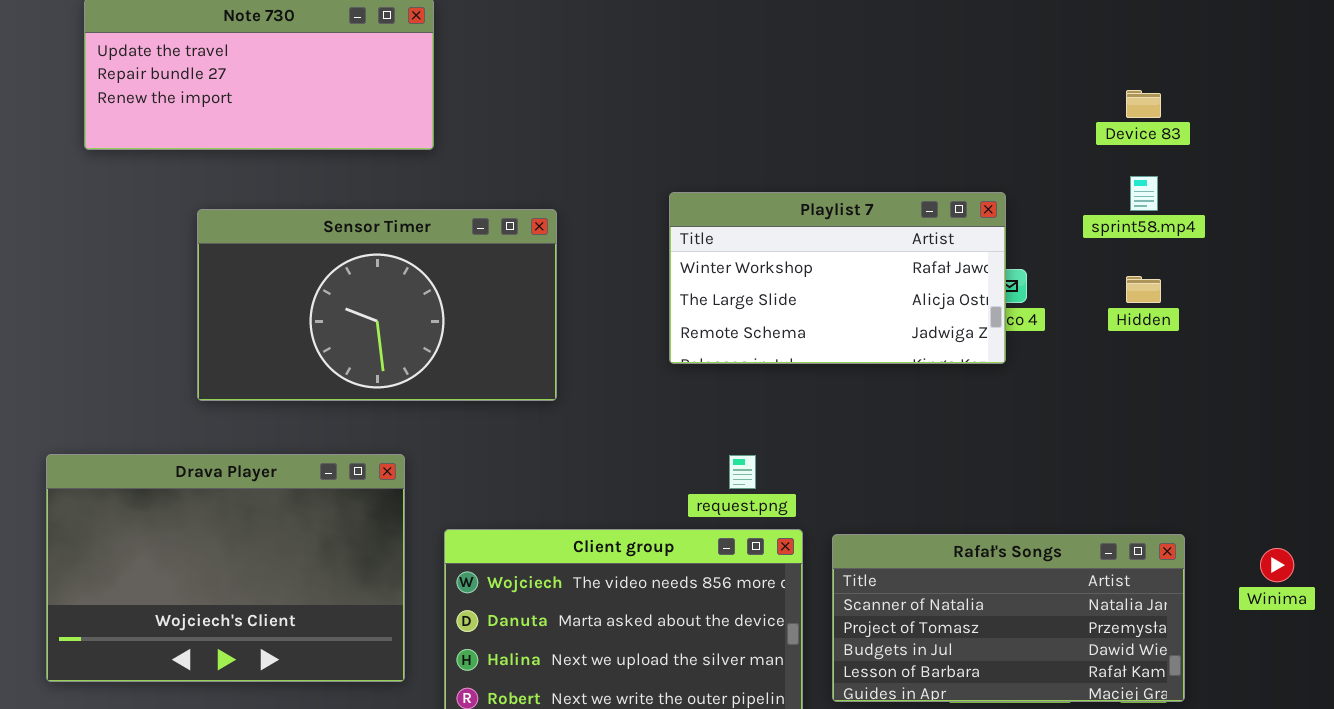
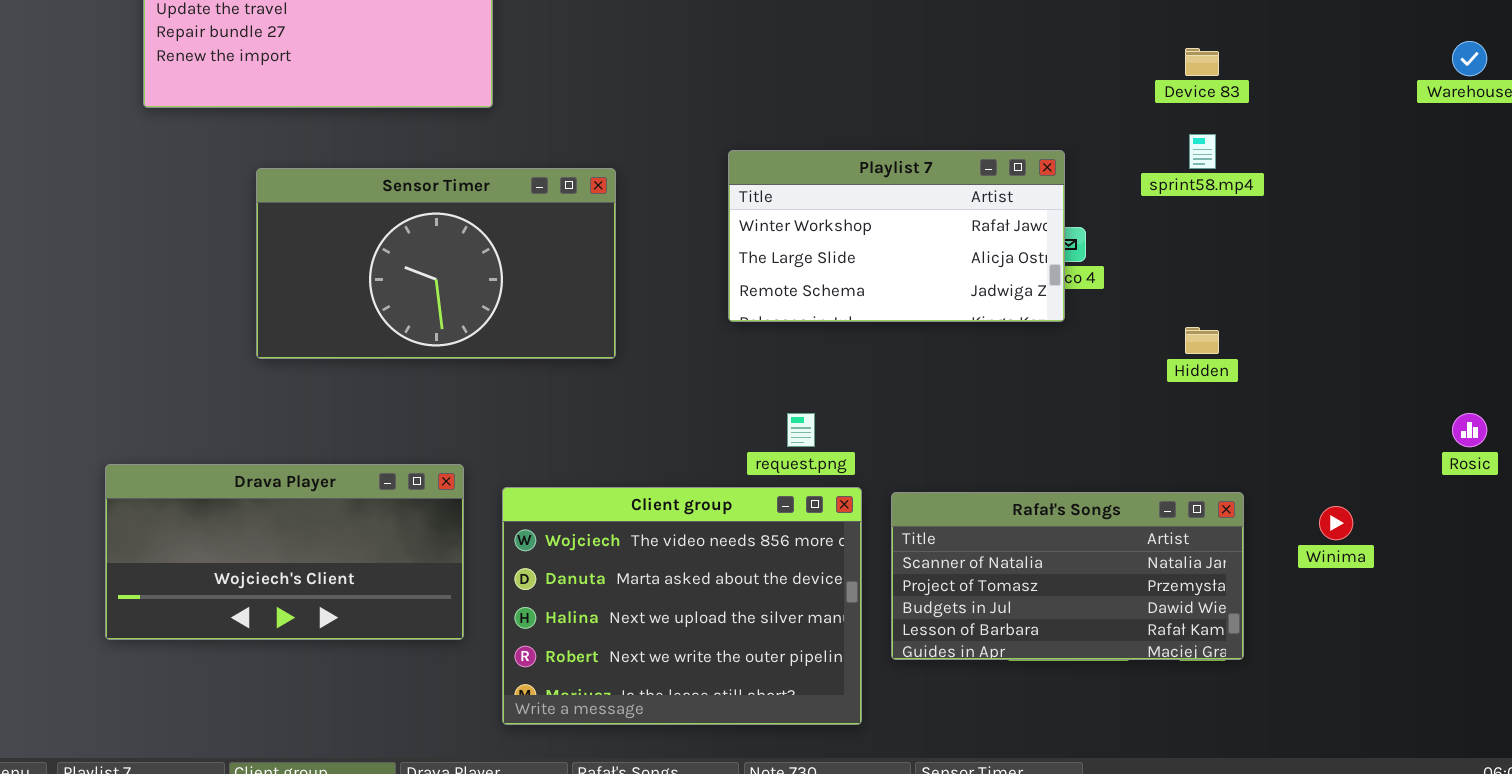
Hidden: [1126,276,1161,303] -> [1185,327,1219,354], moved
Drava Player: [46,454,405,682] -> [105,464,464,640], resized

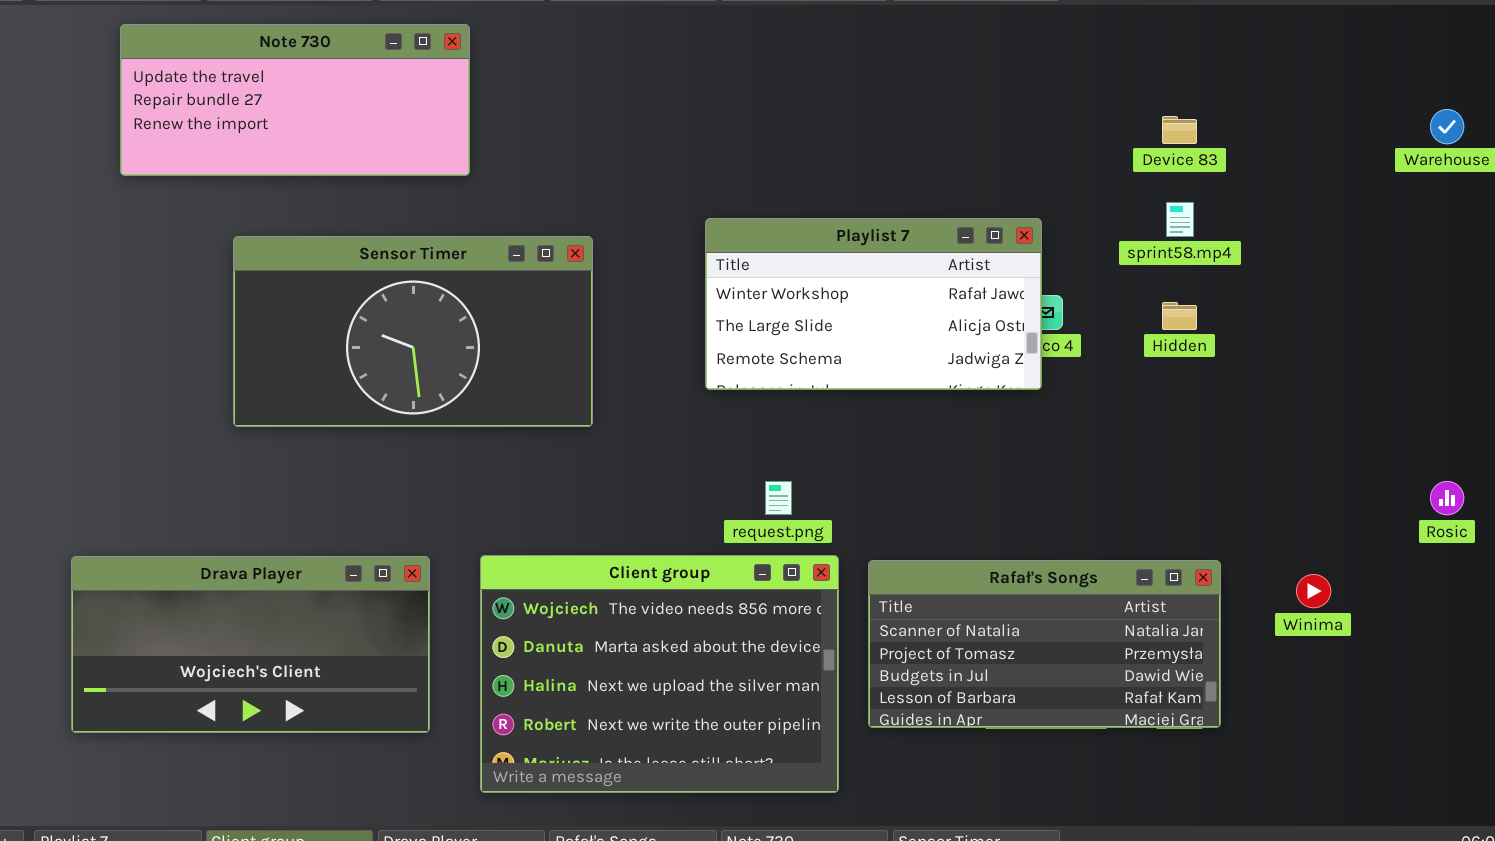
Hidden: [1185,327,1219,354] -> [1162,302,1197,330], moved
Drava Player: [105,464,464,640] -> [71,556,430,733], moved

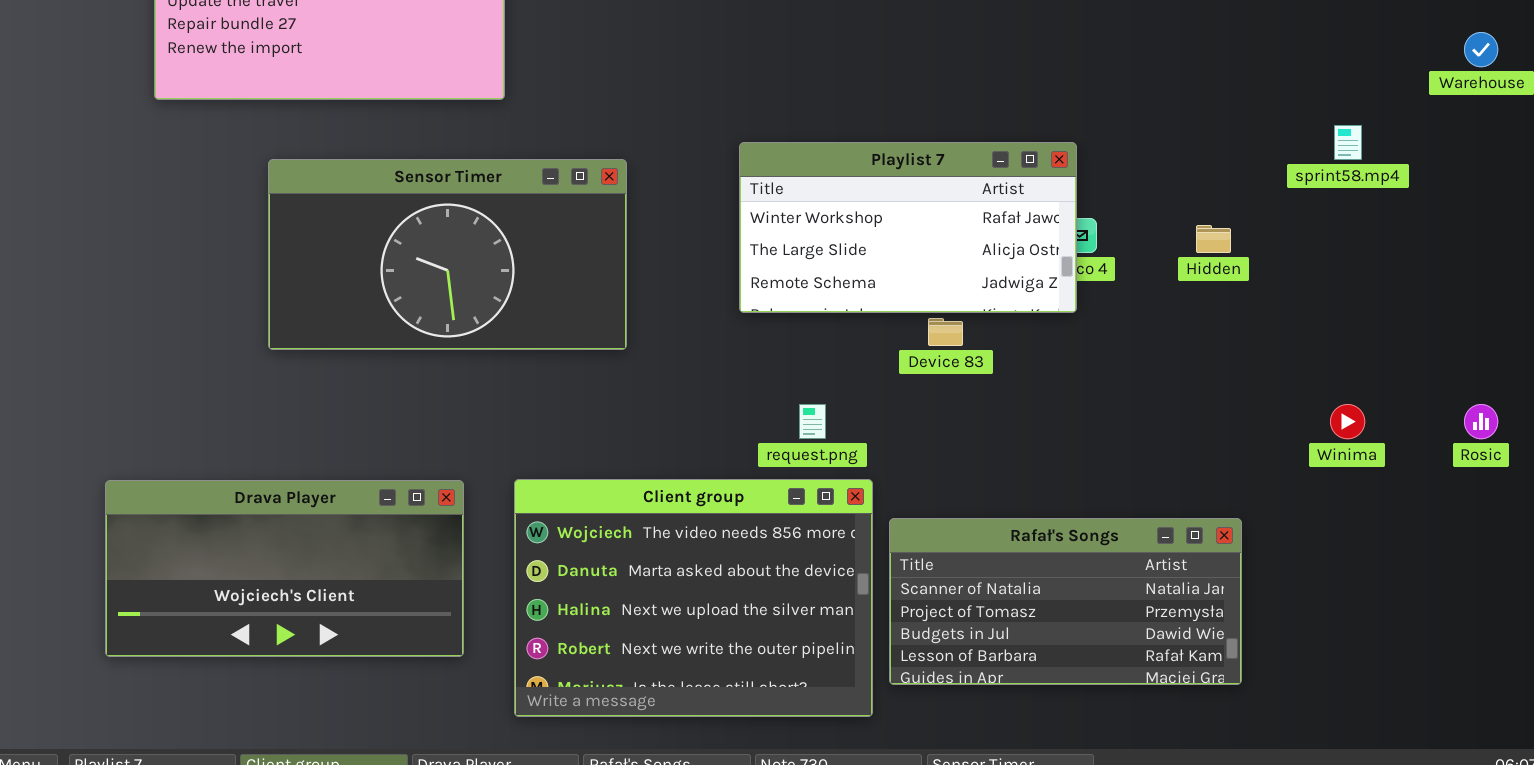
Device 83: [1162,116,1197,144] -> [928,318,963,346], moved
sprint58.mp4: [1166,202,1194,237] -> [1334,125,1362,160], moved
Rafał's Songs: [868,560,1221,728] -> [889,518,1242,685], moved
Winima: [1296,574,1331,608] -> [1330,404,1365,439], moved

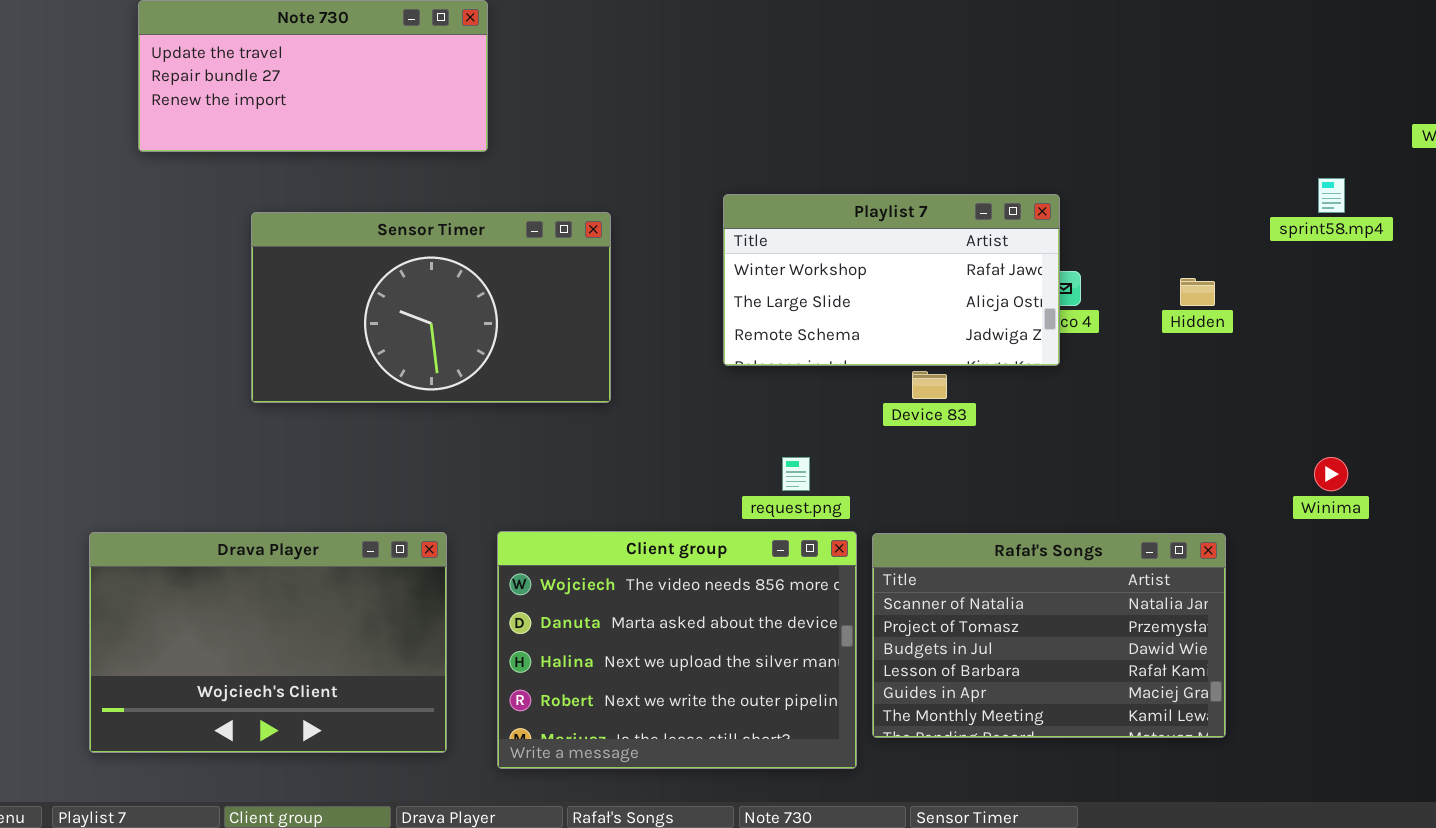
Drava Player: [105,480,464,657] -> [89,532,447,753], resized
Rafał's Songs: [889,518,1242,685] -> [872,533,1226,738], resized

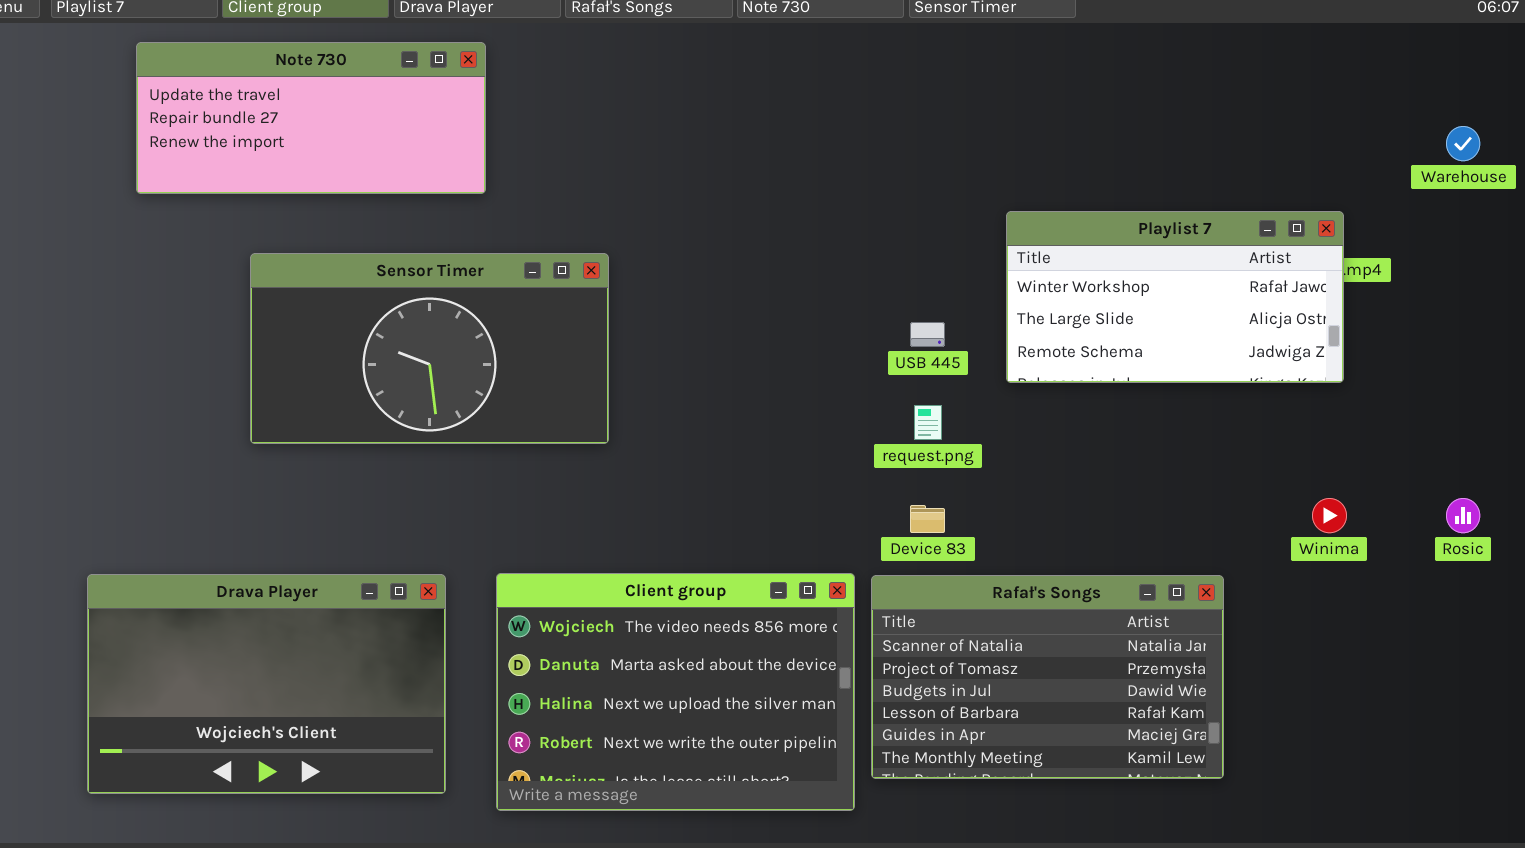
Playlist 7: [723,194,1060,366] -> [1006,211,1344,383], moved
Device 83: [912,371,947,399] -> [910,505,945,533], moved
request.png: [782,457,810,491] -> [914,405,942,440], moved

